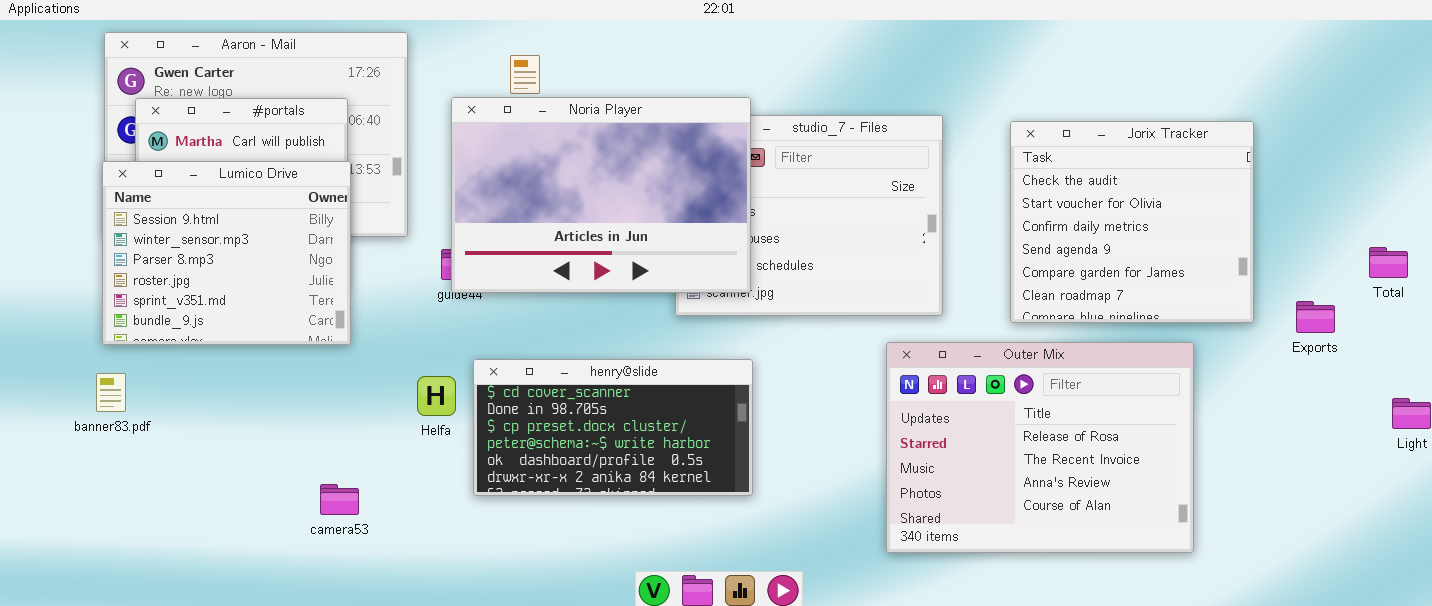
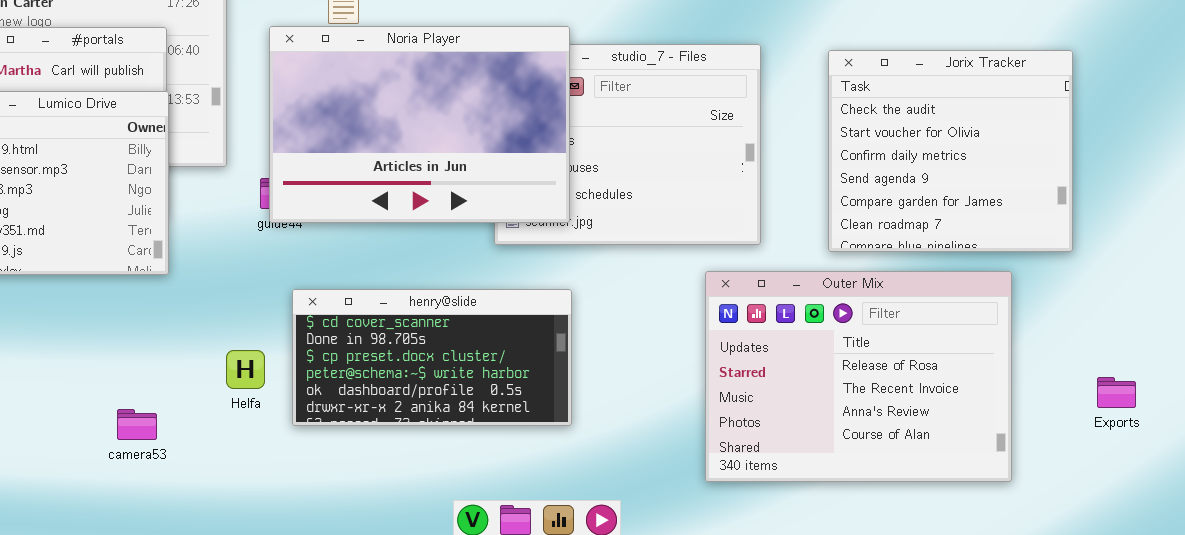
Exports: [1296,301,1335,333] -> [1097,377,1136,408], moved
Helfa: [417,376,456,416] -> [226,350,265,389], moved
camera53: [320,484,359,515] -> [117,409,157,440], moved

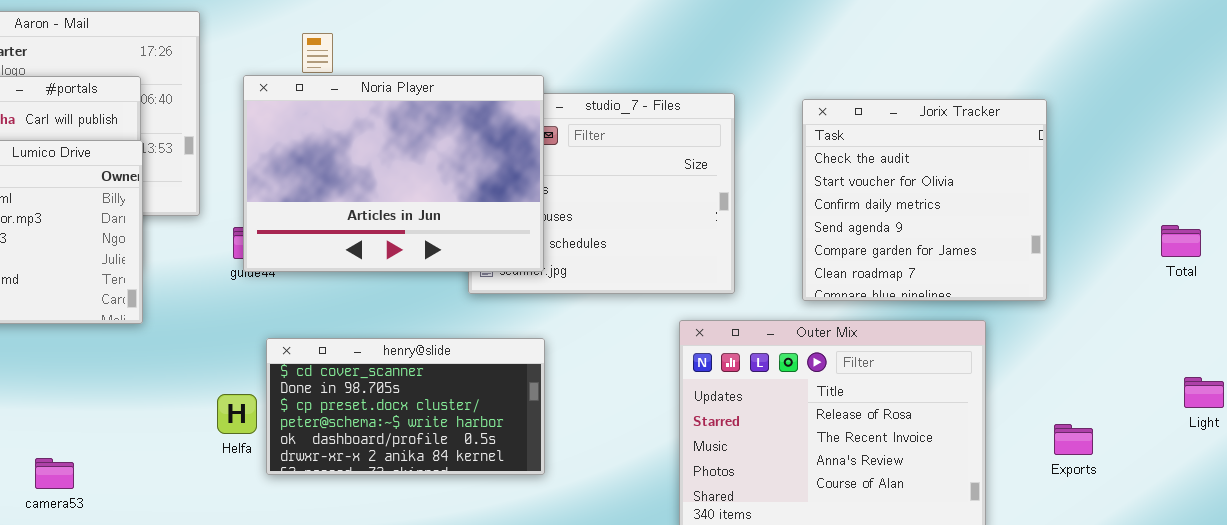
Helfa: [226,350,265,389] -> [217,394,257,434], moved
Exports: [1097,377,1136,408] -> [1054,424,1093,455], moved
camera53: [117,409,157,440] -> [35,458,74,489], moved

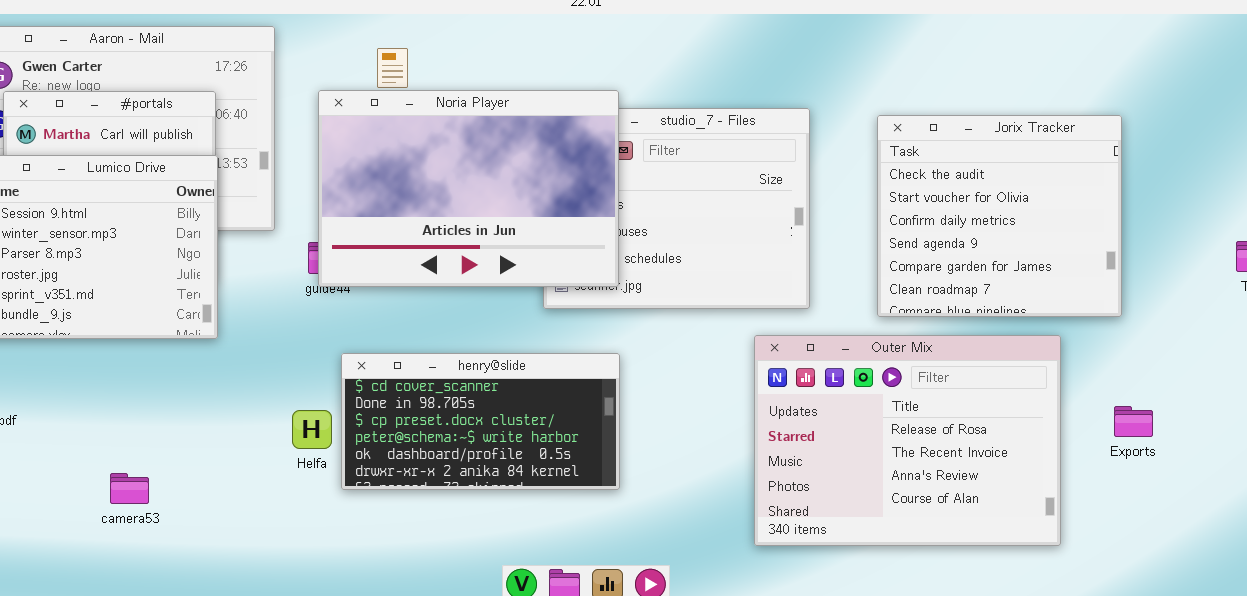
Exports: [1054,424,1093,455] -> [1114,406,1153,437], moved

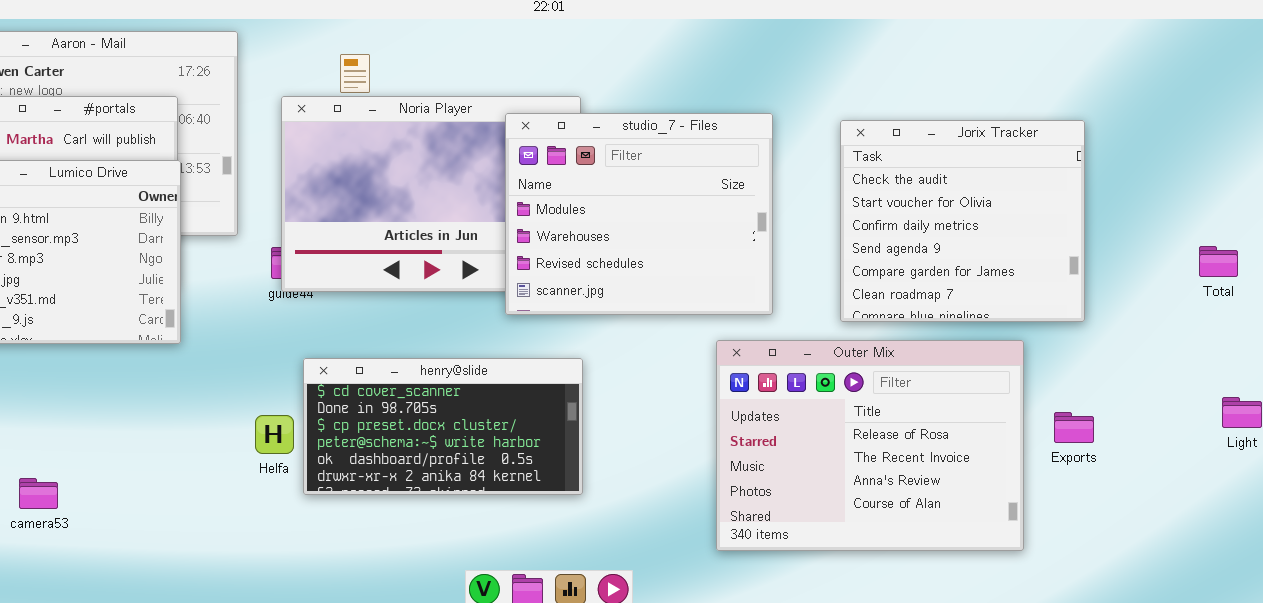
studio_7 - Files: [543,108,810,309] -> [505,113,773,315], raised
Exports: [1114,406,1153,437] -> [1054,412,1094,443], moved
camera53: [110,473,149,504] -> [19,478,58,509], moved

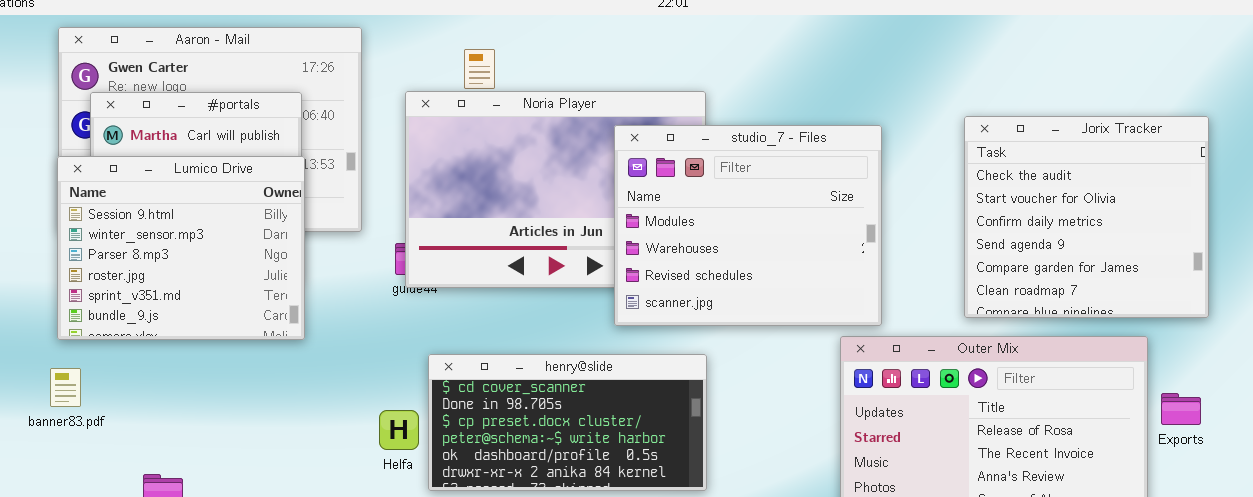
studio_7 - Files: [505,113,773,315] -> [614,125,882,326], moved
Exports: [1054,412,1094,443] -> [1161,393,1201,425], moved

